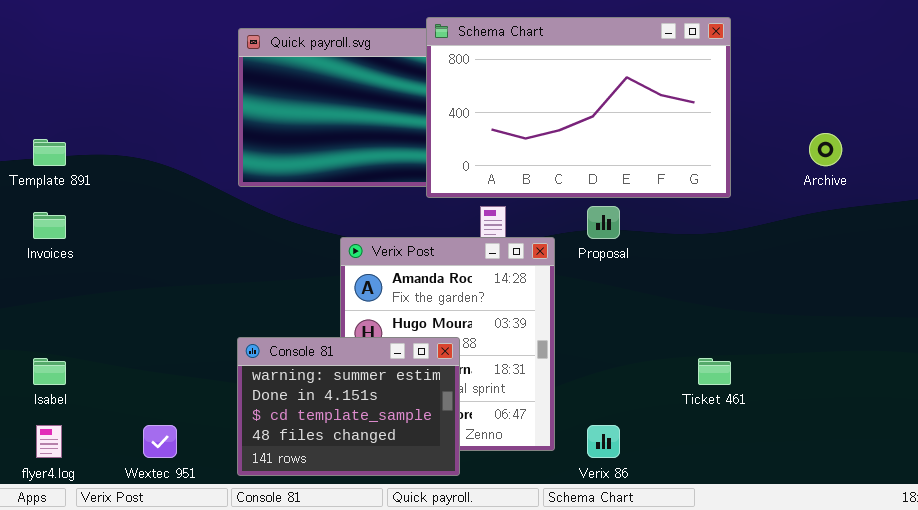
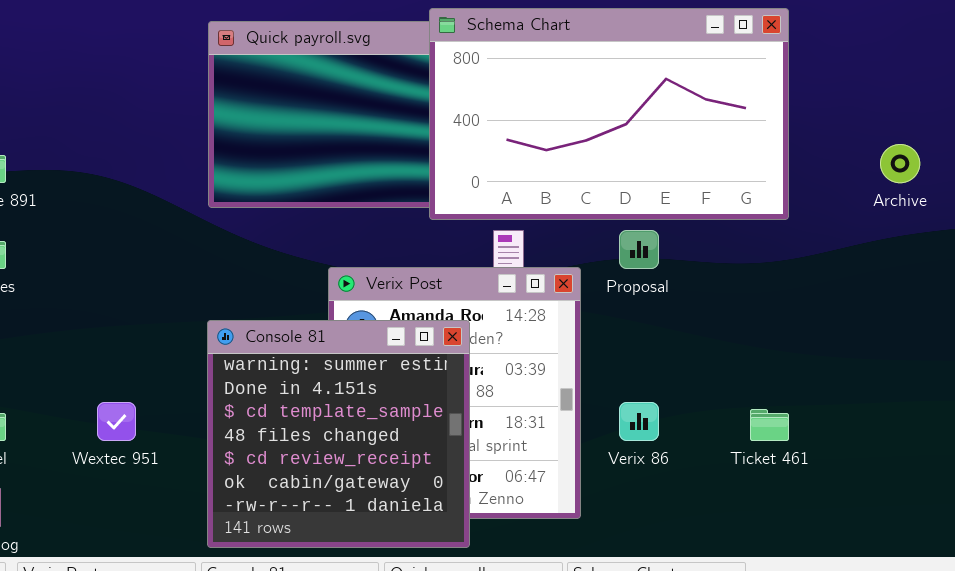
Console 81: [237,337,460,476] -> [207,320,470,548], resized
Wextec 951: [143,425,177,458] -> [97,402,136,441], moved
Verix 86: [587,425,620,458] -> [619,402,659,441], moved

